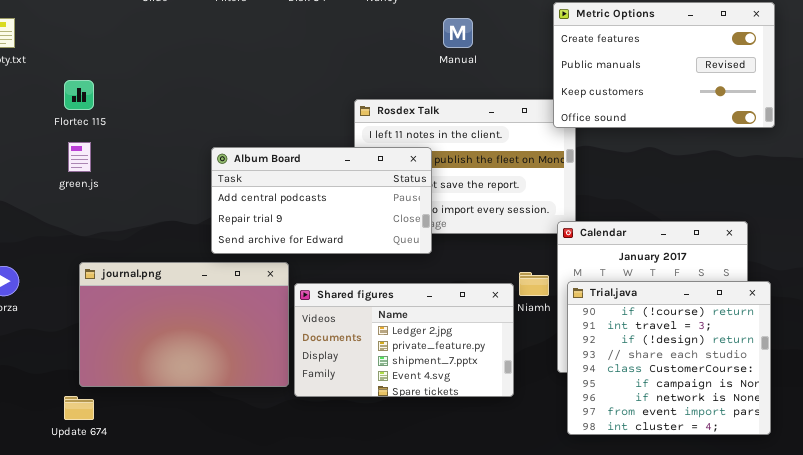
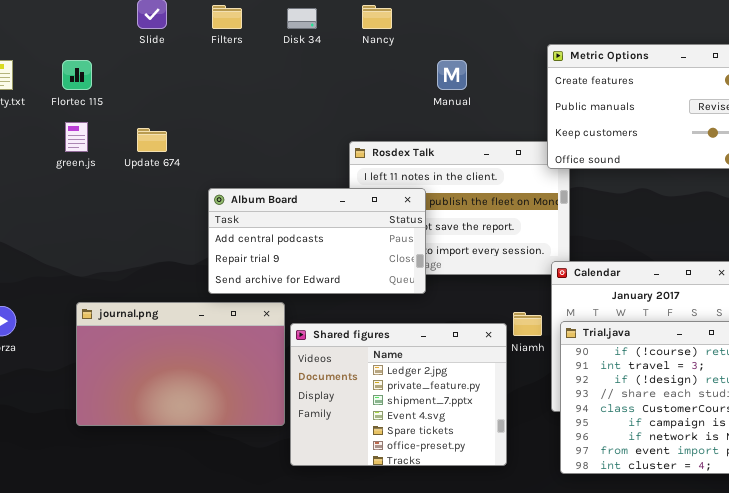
Flortec 115: [64,80,94,110] -> [62,60,92,90], moved
green.js: [68,142,91,172] -> [65,122,88,152], moved
Shared figures: [294,283,514,397] -> [290,323,507,466], resized
Update 674: [64,396,94,420] -> [137,128,167,152], moved

